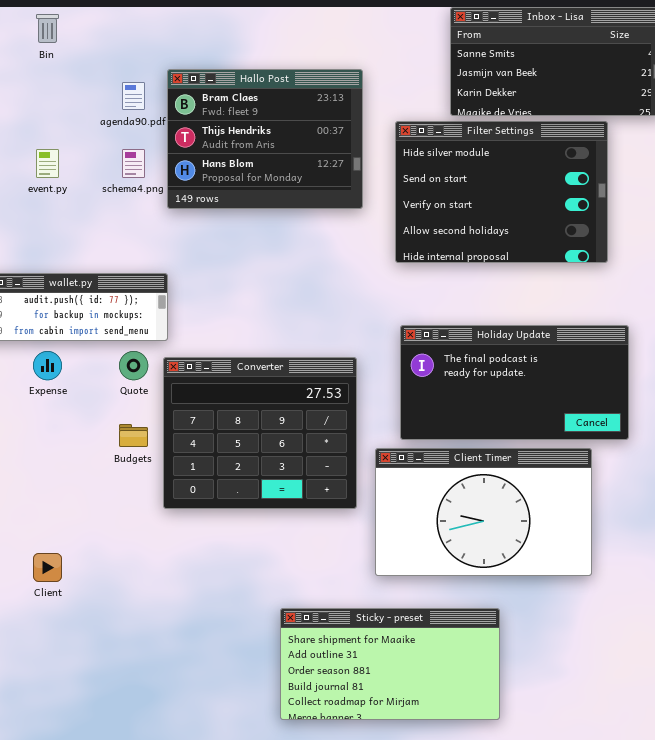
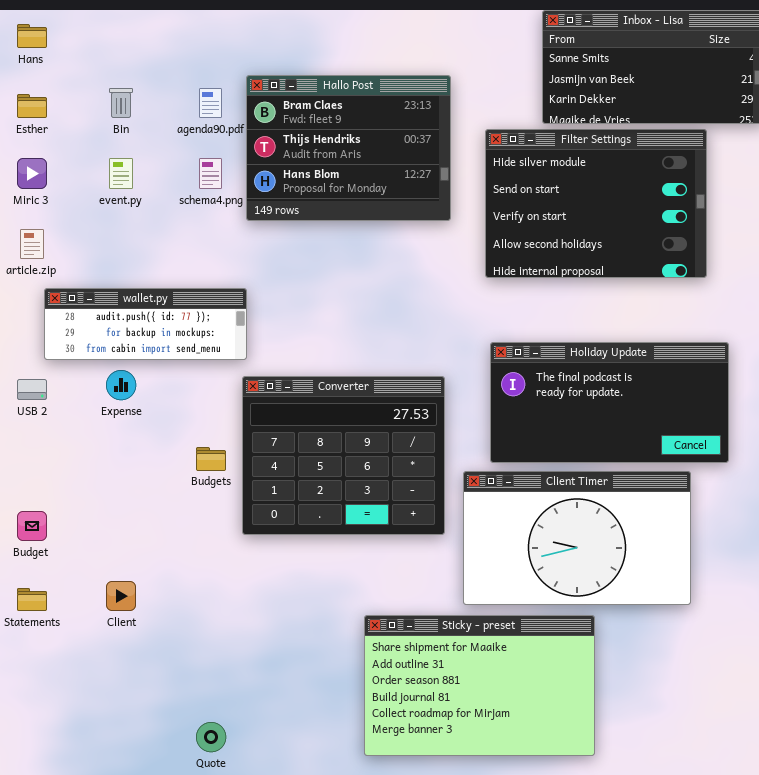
Bin: [36,14,59,43] -> [109,88,133,118], moved
Quote: [119,351,148,380] -> [196,722,226,752], moved
Sticky - preset: [280,608,500,720] -> [364,615,595,756], resized

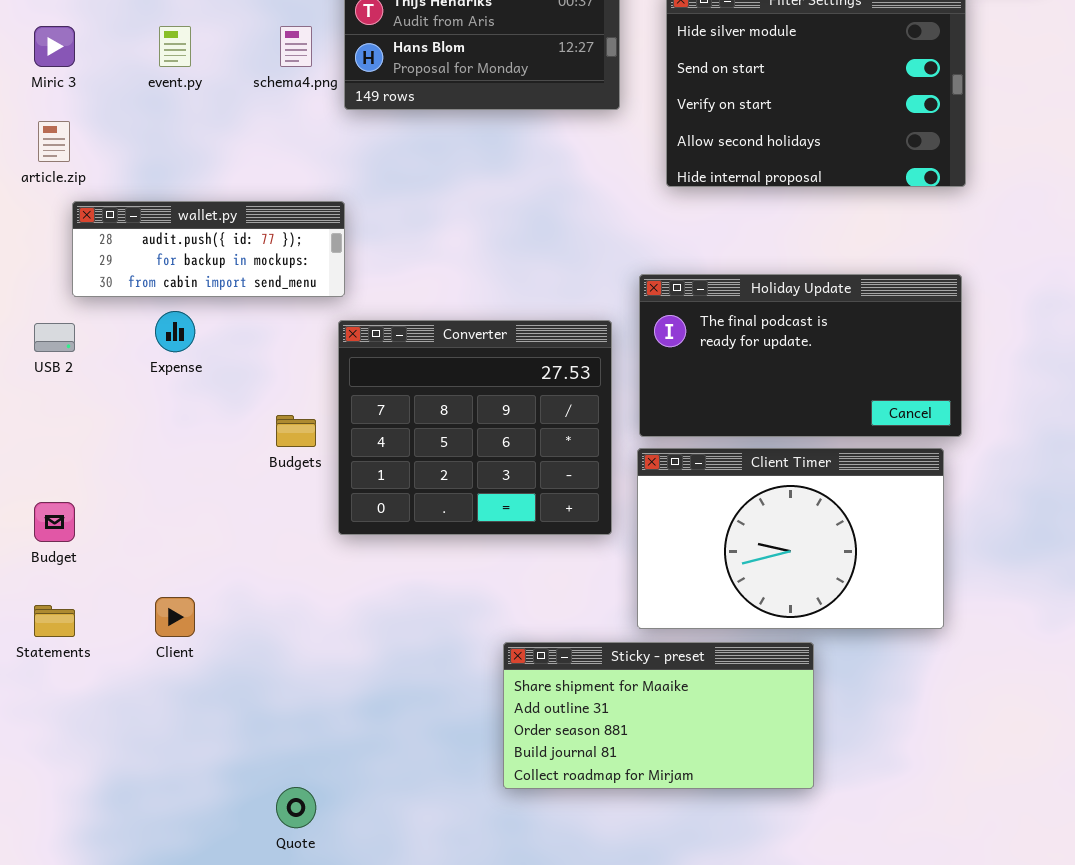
Holiday Update: [490,342,729,463] -> [639,274,962,437], moved
Sticky - preset: [364,615,595,756] -> [503,642,814,789], resized

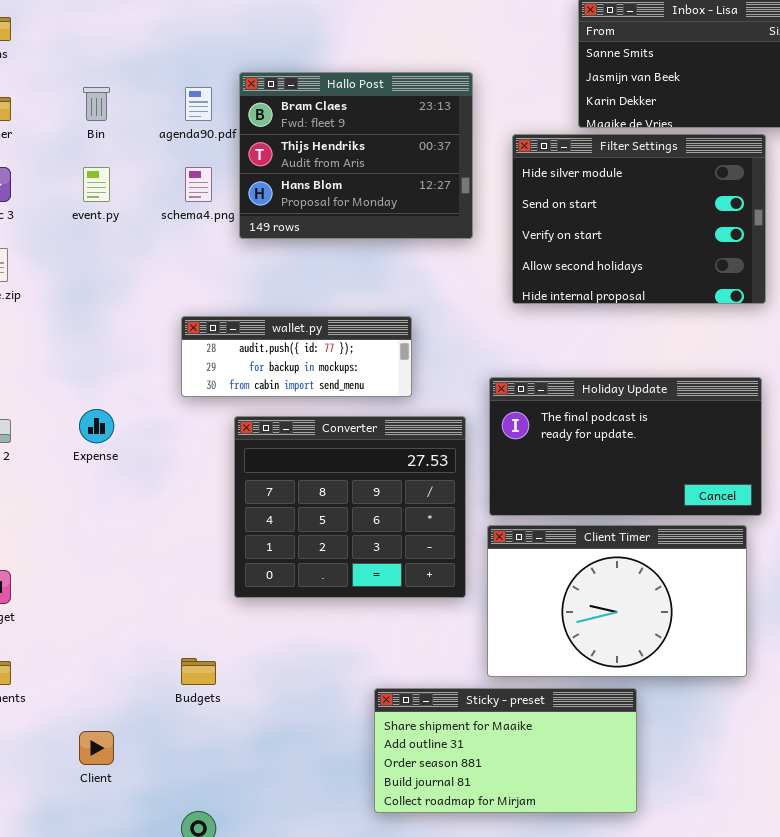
wallet.py: [72,201,345,297] -> [181,316,412,397], moved
Budgets: [276,415,316,447] -> [181,658,216,685], moved
Client: [155,597,195,637] -> [79,731,114,765], moved

